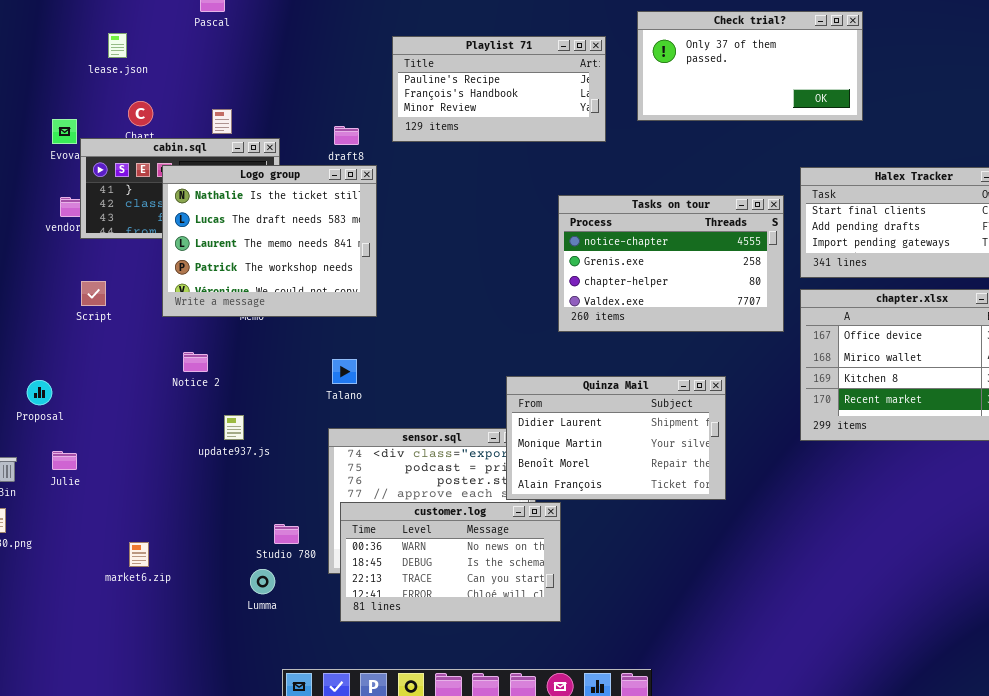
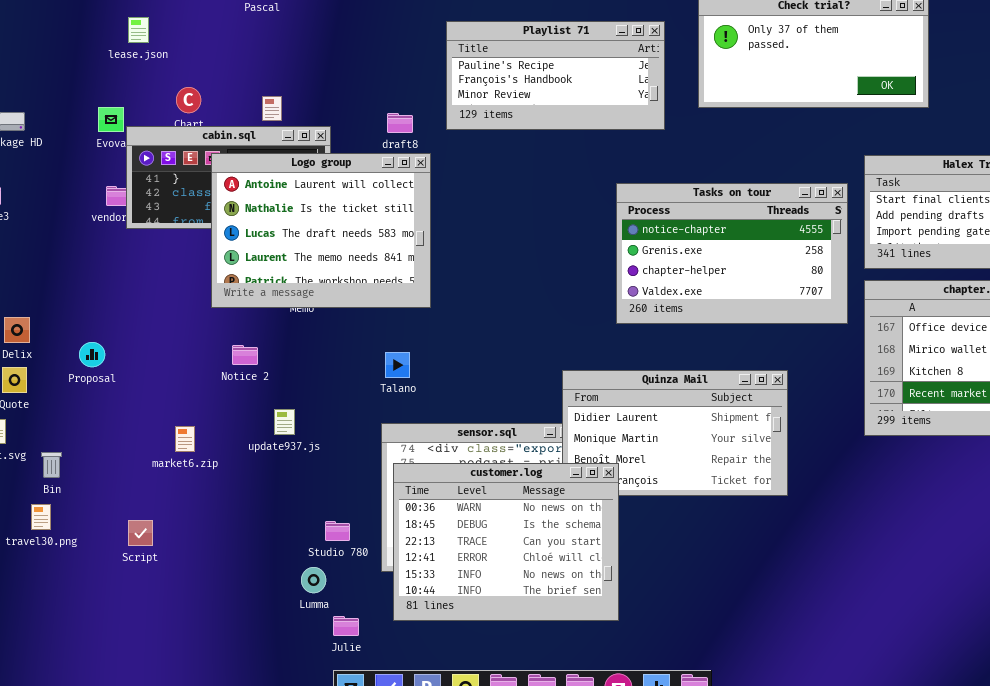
lease.json: [108,33,127,58] -> [128,17,149,43], moved
Logo group: [162,165,377,317] -> [211,153,431,308], scrolled up 1 row
Script: [81,281,106,306] -> [128,520,153,546], moved
Proposal: [27,380,52,405] -> [79,342,105,367], moved
Julie: [52,451,77,470] -> [333,616,359,636], moved
customer.log: [340,502,561,622] -> [393,463,619,621], resized
market6.zip: [129,542,149,567] -> [175,426,195,452], moved

